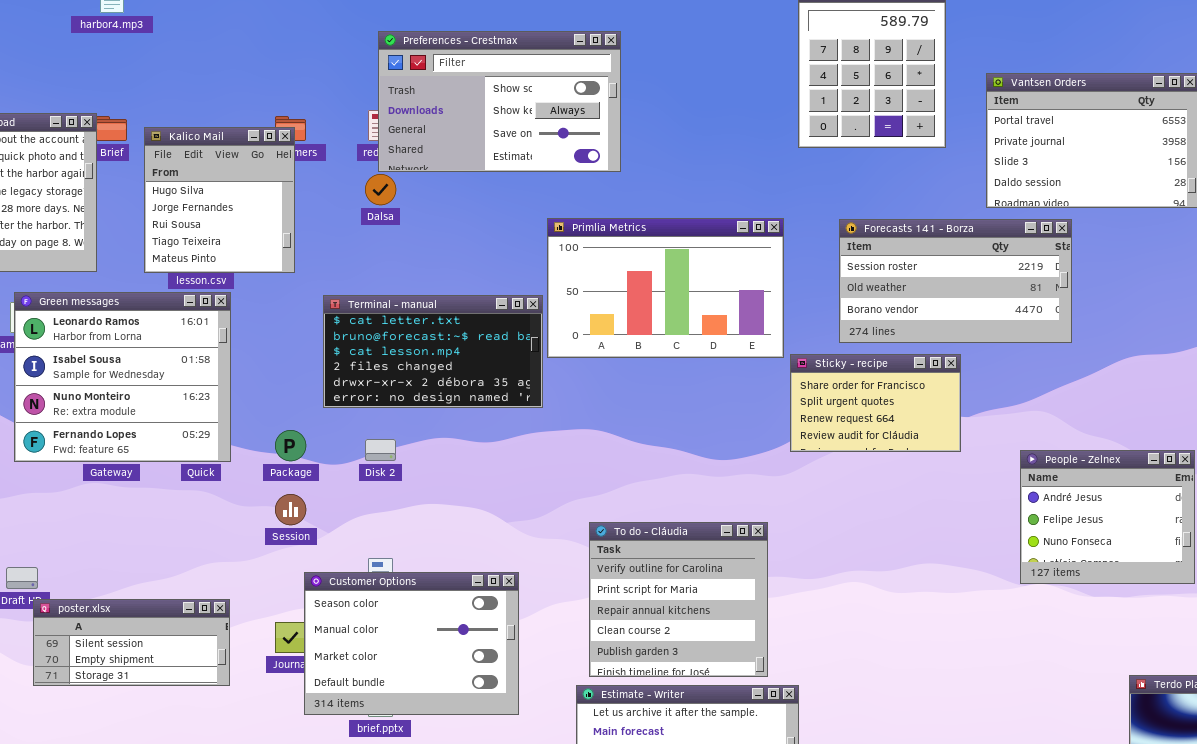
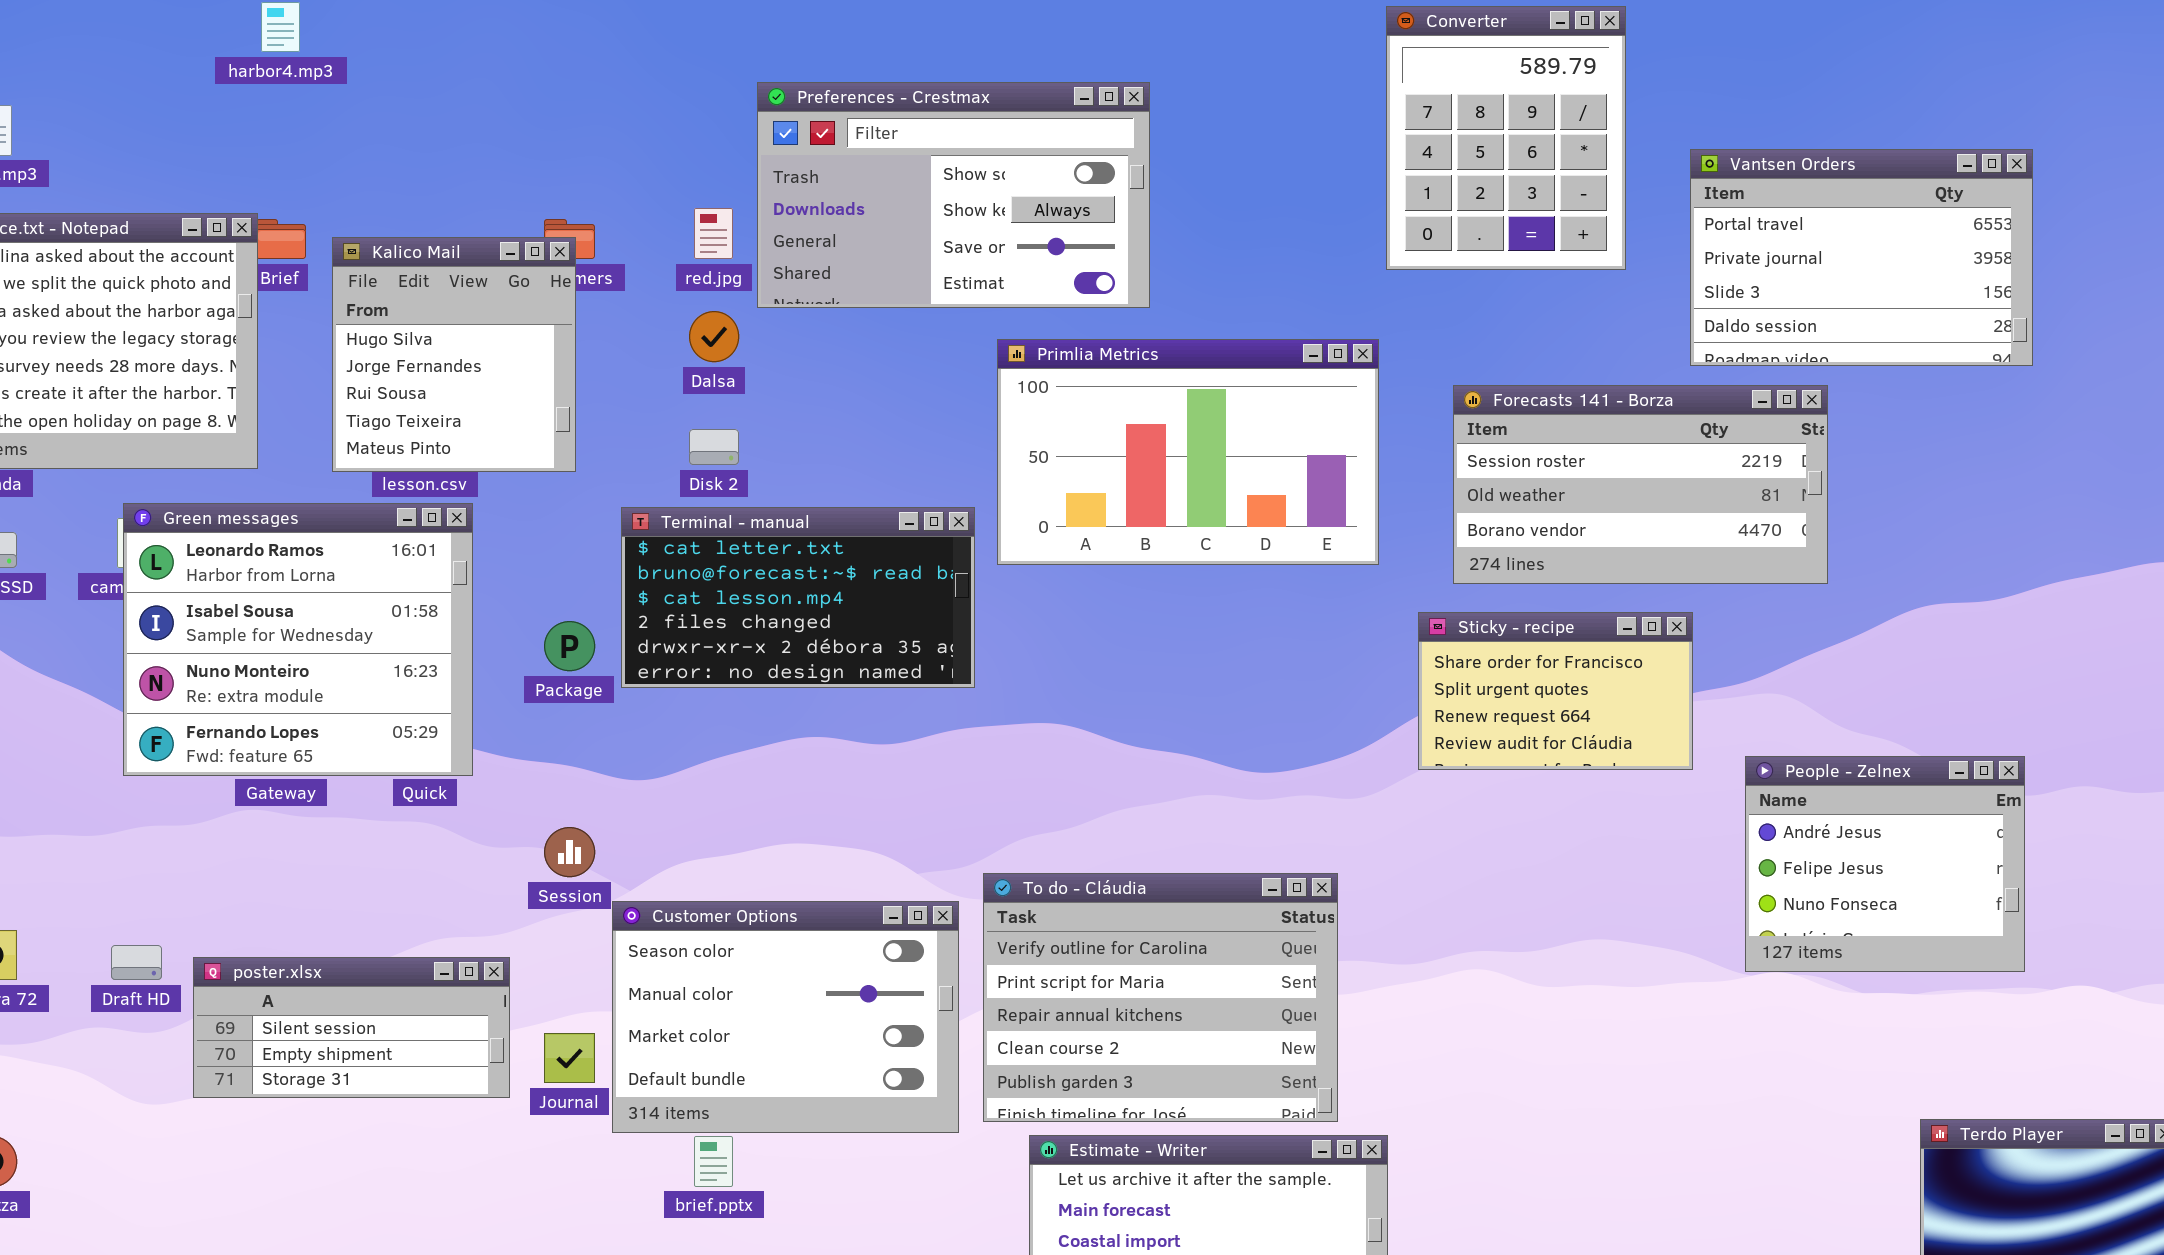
Preferences - Crestmax: [378,31,621,172] -> [757,82,1150,308], moved
Primlia Metrics: [547,218,784,358] -> [997,339,1379,565], moved
Sticky - recipe: [790,354,961,452] -> [1418,612,1693,770], moved
Package: [275,430,306,461] -> [544,621,595,671], moved
Disk 2: [365,439,396,461] -> [689,429,739,465], moved
To do - Cláudia: [589,522,768,677] -> [983,873,1338,1122], resized
Customer Options: [304,572,519,715] -> [612,901,959,1133], moved
poster.xlsx: [33,599,230,686] -> [193,957,510,1098], moved

